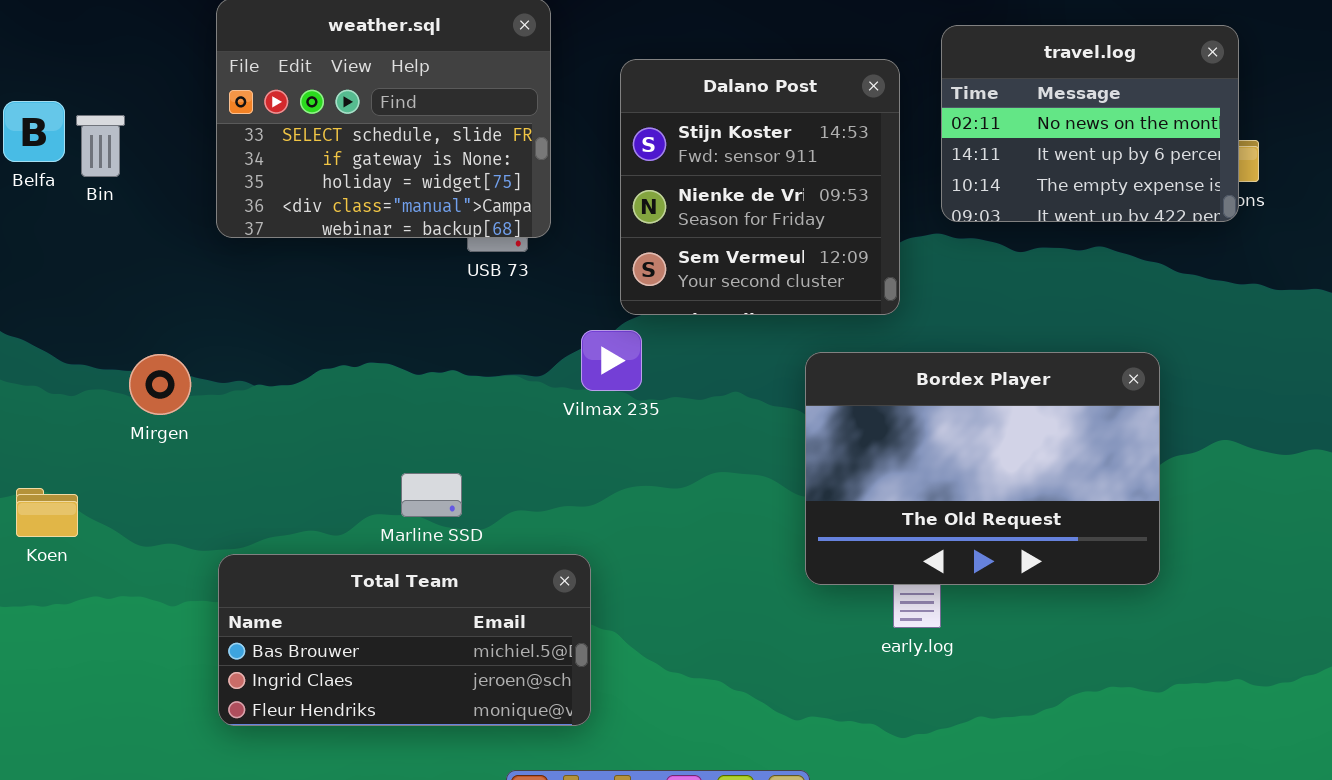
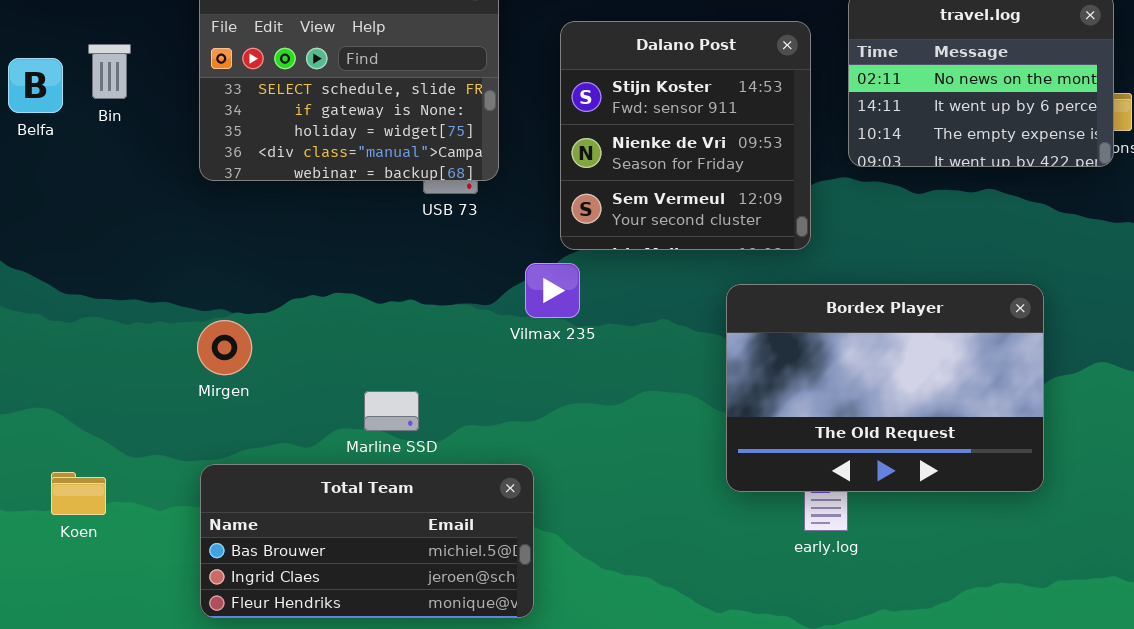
Bin: [76,115,125,177] -> [88,44,131,99], moved
Mirgen: [129,354,191,415] -> [197,320,252,375], moved
Koen: [16,488,78,537] -> [51,472,106,515], moved

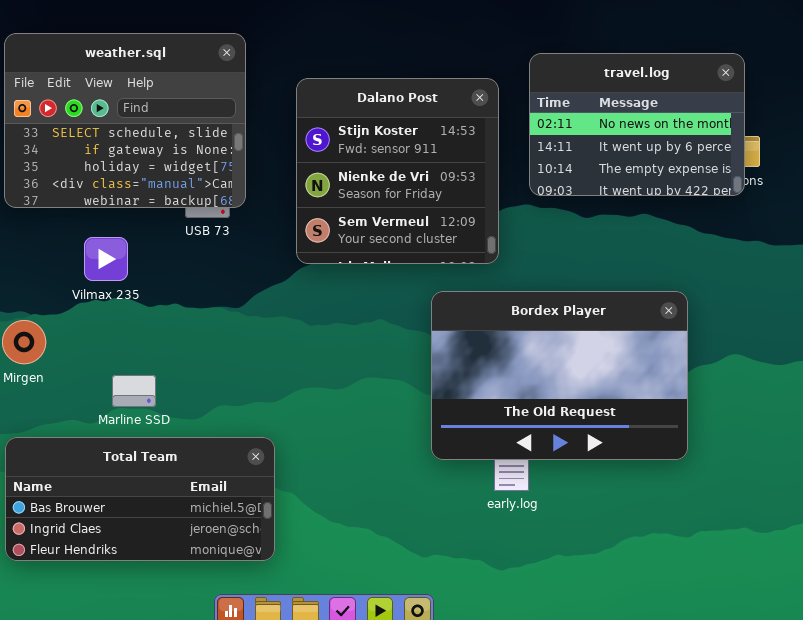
Vilmax 235: [525,263,580,318] -> [84,237,128,281], moved
Marline SSD: [364,391,419,431] -> [112,375,156,407], moved

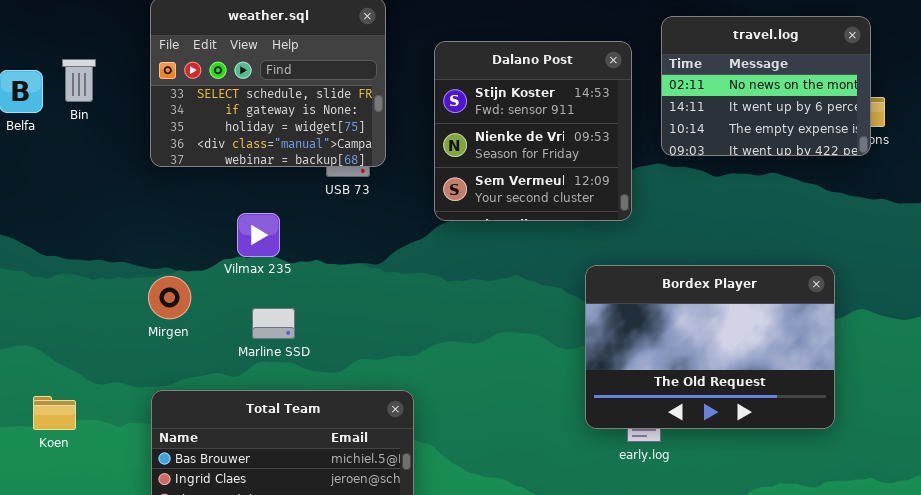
Vilmax 235: [84,237,128,281] -> [237,213,280,257], moved
Bordex Player: [431,291,688,460] -> [585,265,835,429], moved
Marline SSD: [112,375,156,407] -> [252,308,295,339], moved

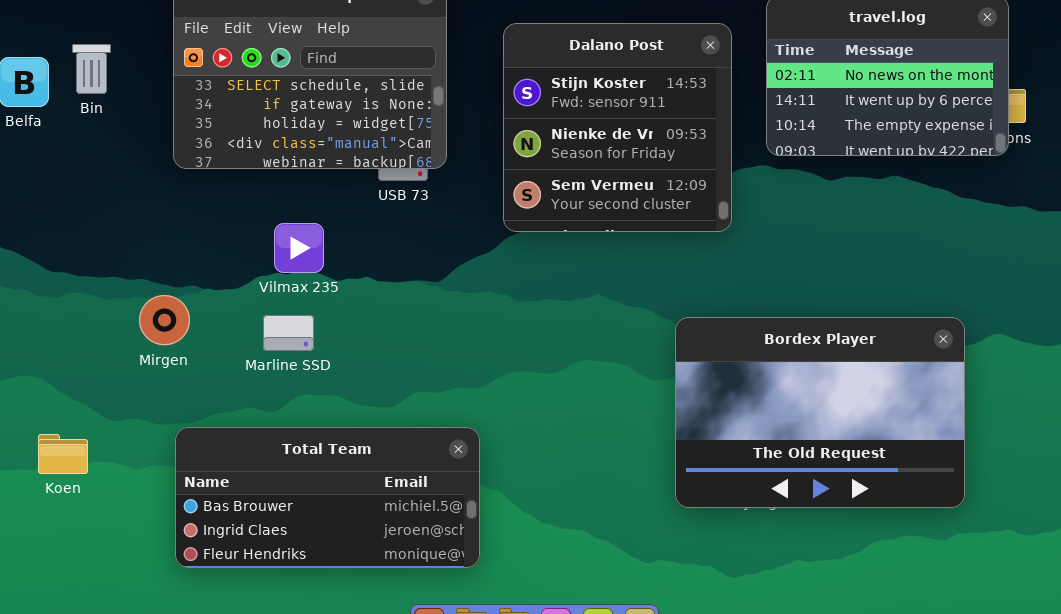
Bordex Player: [585,265,835,429] -> [675,317,965,508], moved
Mirgen: [148,276,191,319] -> [139,295,190,345], moved
Marline SSD: [252,308,295,339] -> [263,315,314,351], moved

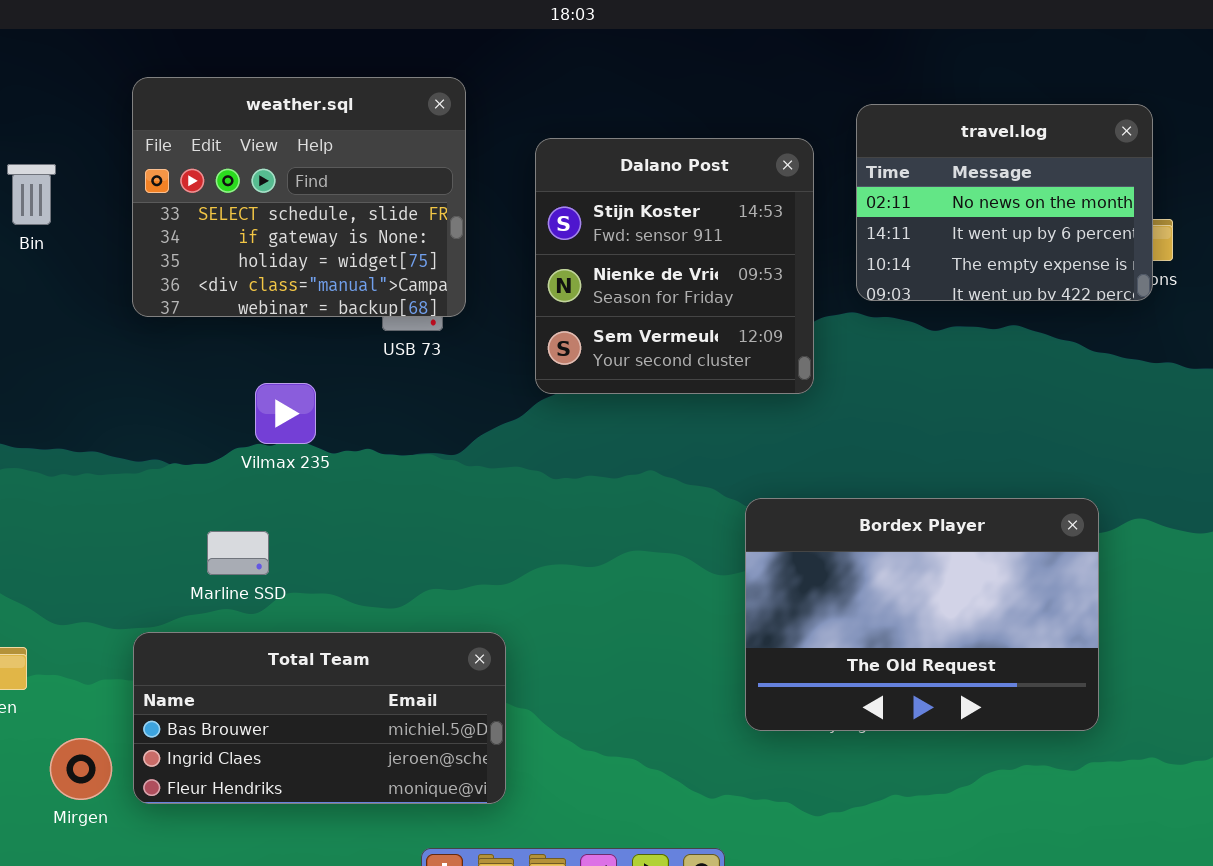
Mirgen: [139,295,190,345] -> [50,738,112,800], moved
Marline SSD: [263,315,314,351] -> [207,531,269,575], moved

